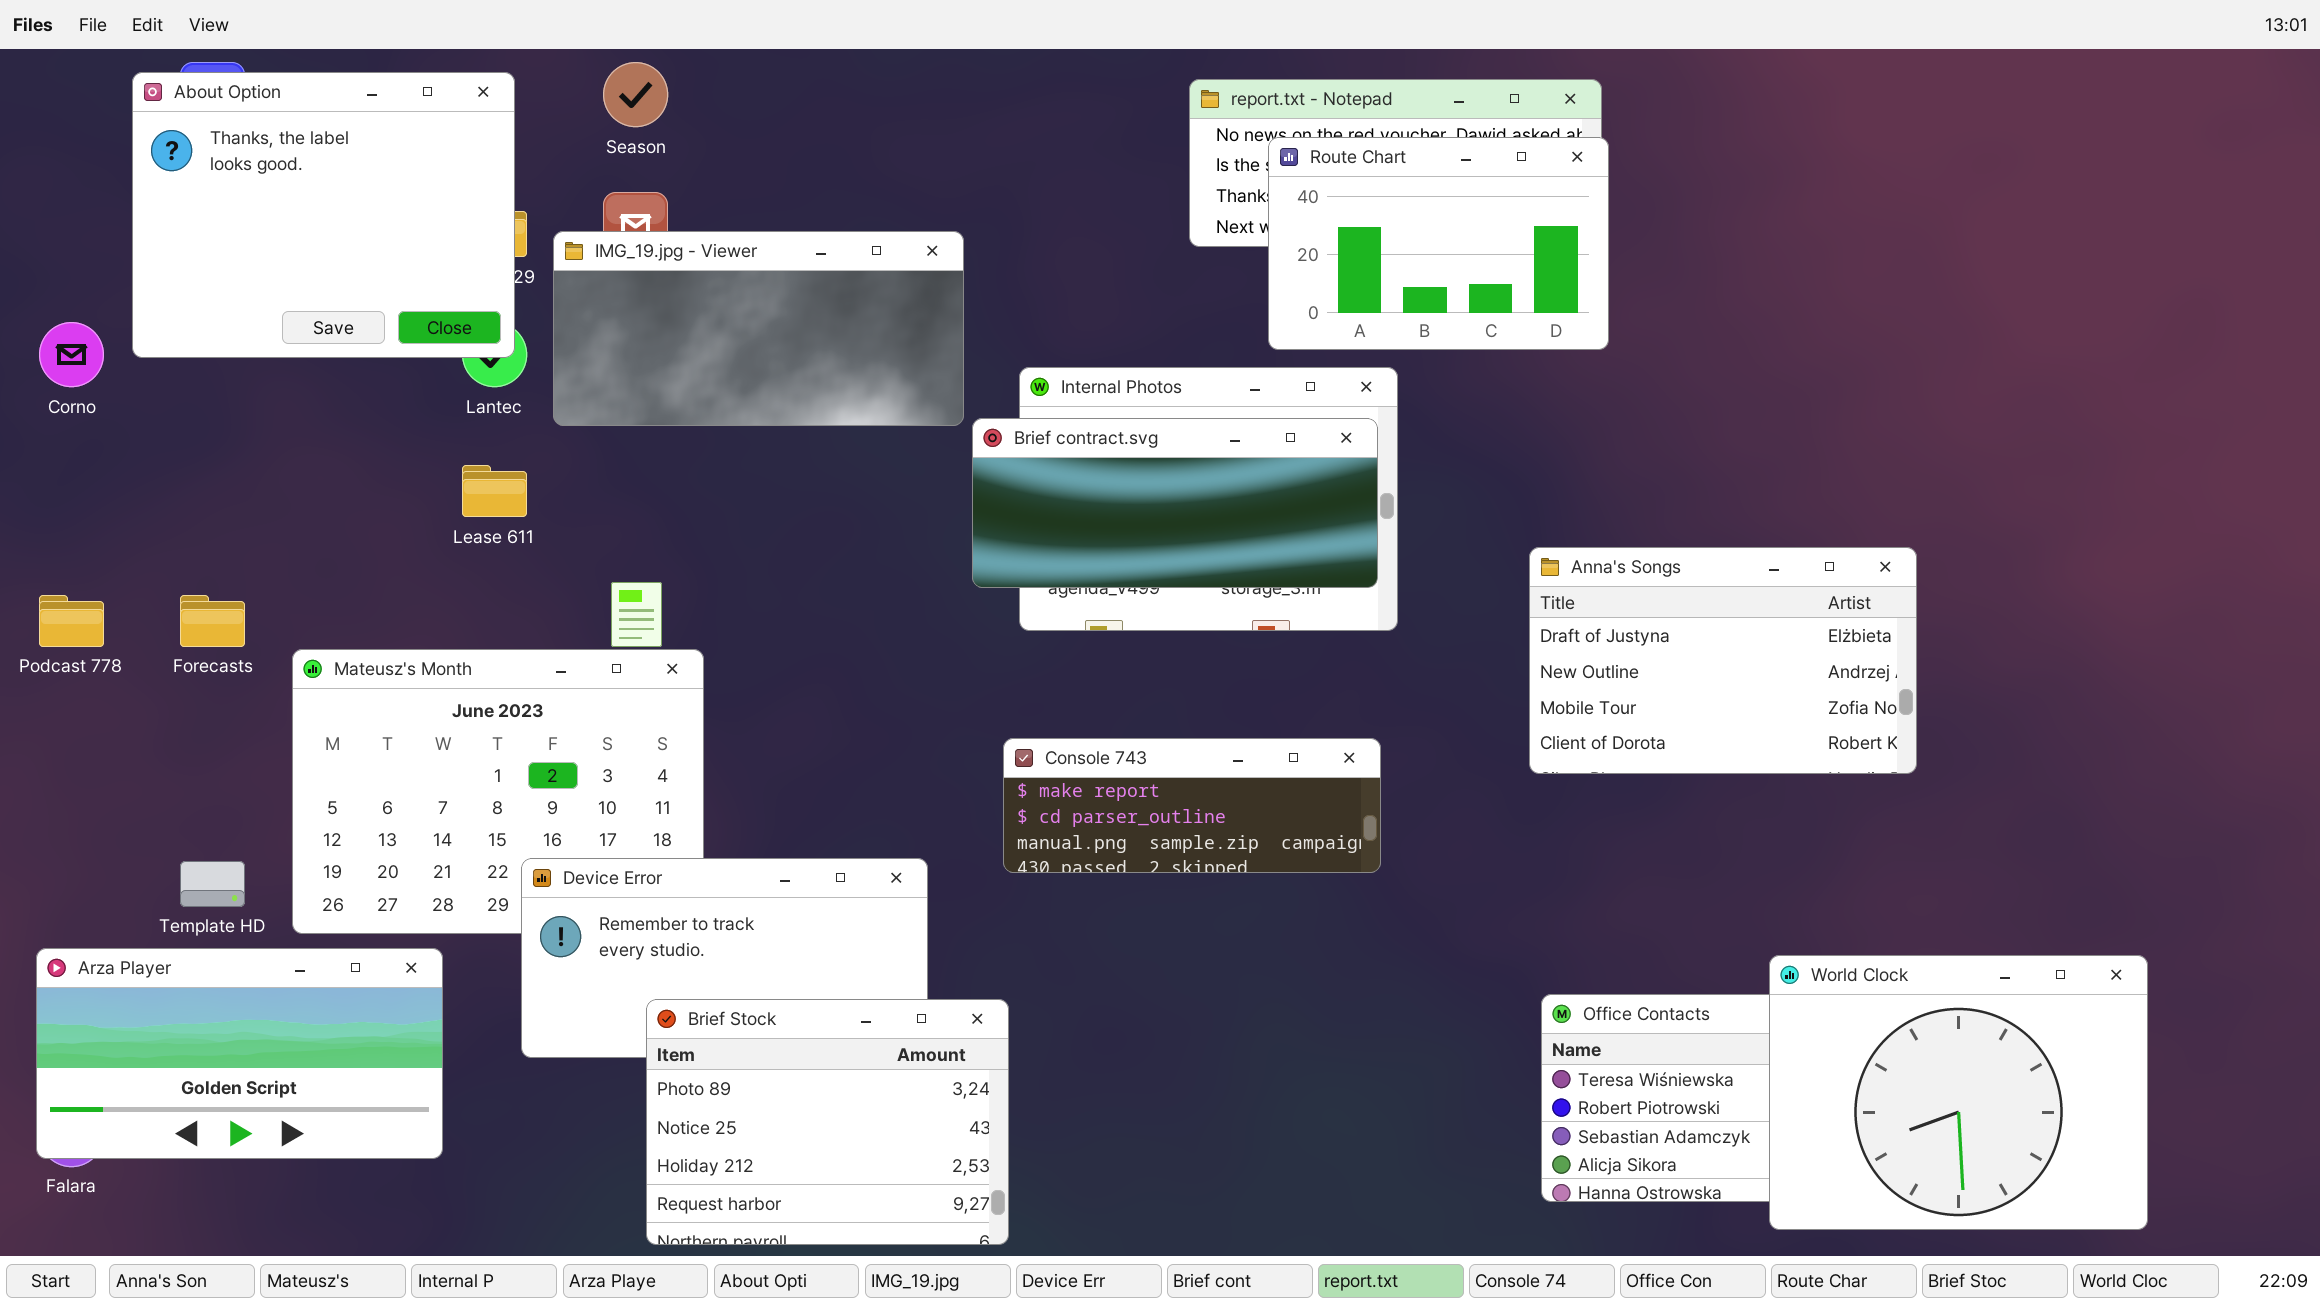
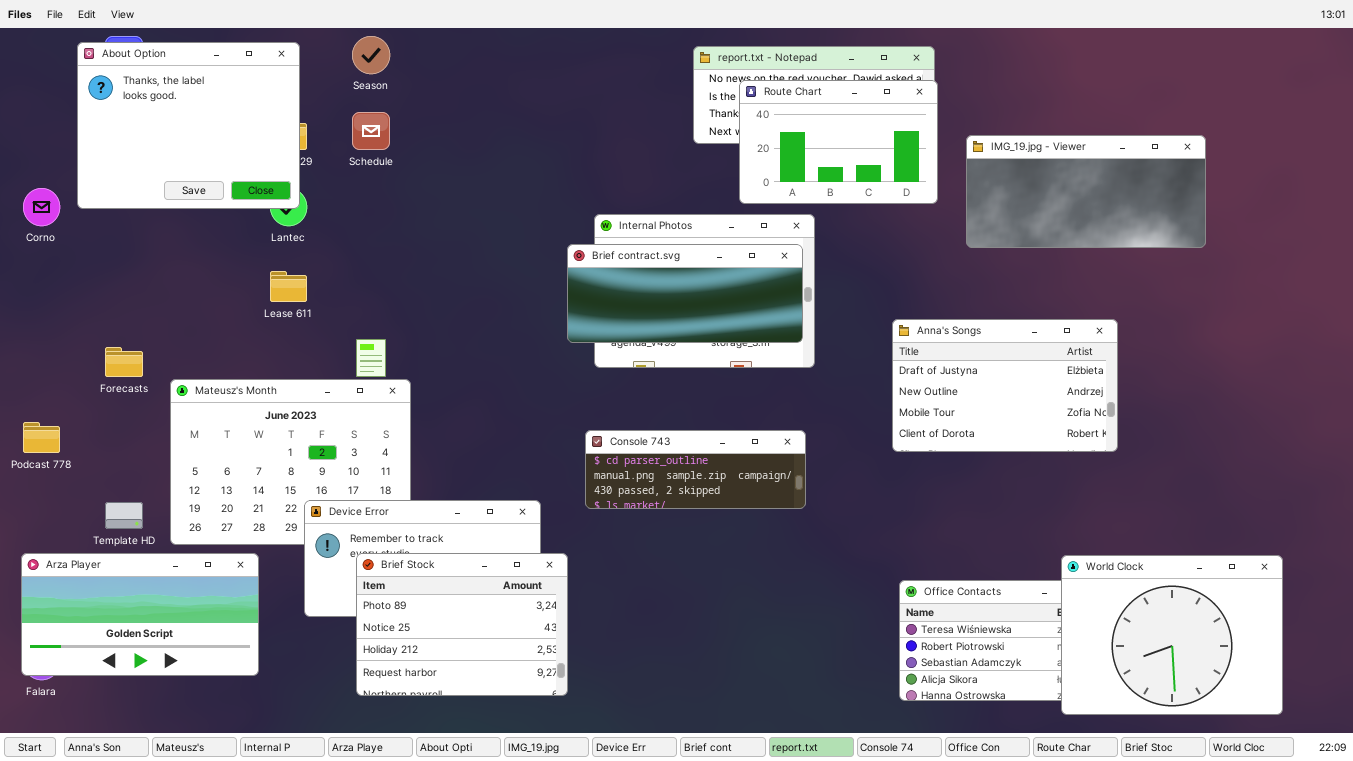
IMG_19.jpg - Viewer: [553,231,964,426] -> [966,135,1206,248], moved
Podcast 778: [39,595,104,647] -> [23,422,60,453], moved
Console 743: [1003,738,1381,873] -> [585,430,806,509], scrolled down 1 row
World Clock: [1769,955,2148,1230] -> [1061,555,1283,715], moved
Brief Stock: [646,999,1009,1245] -> [356,553,568,696], moved

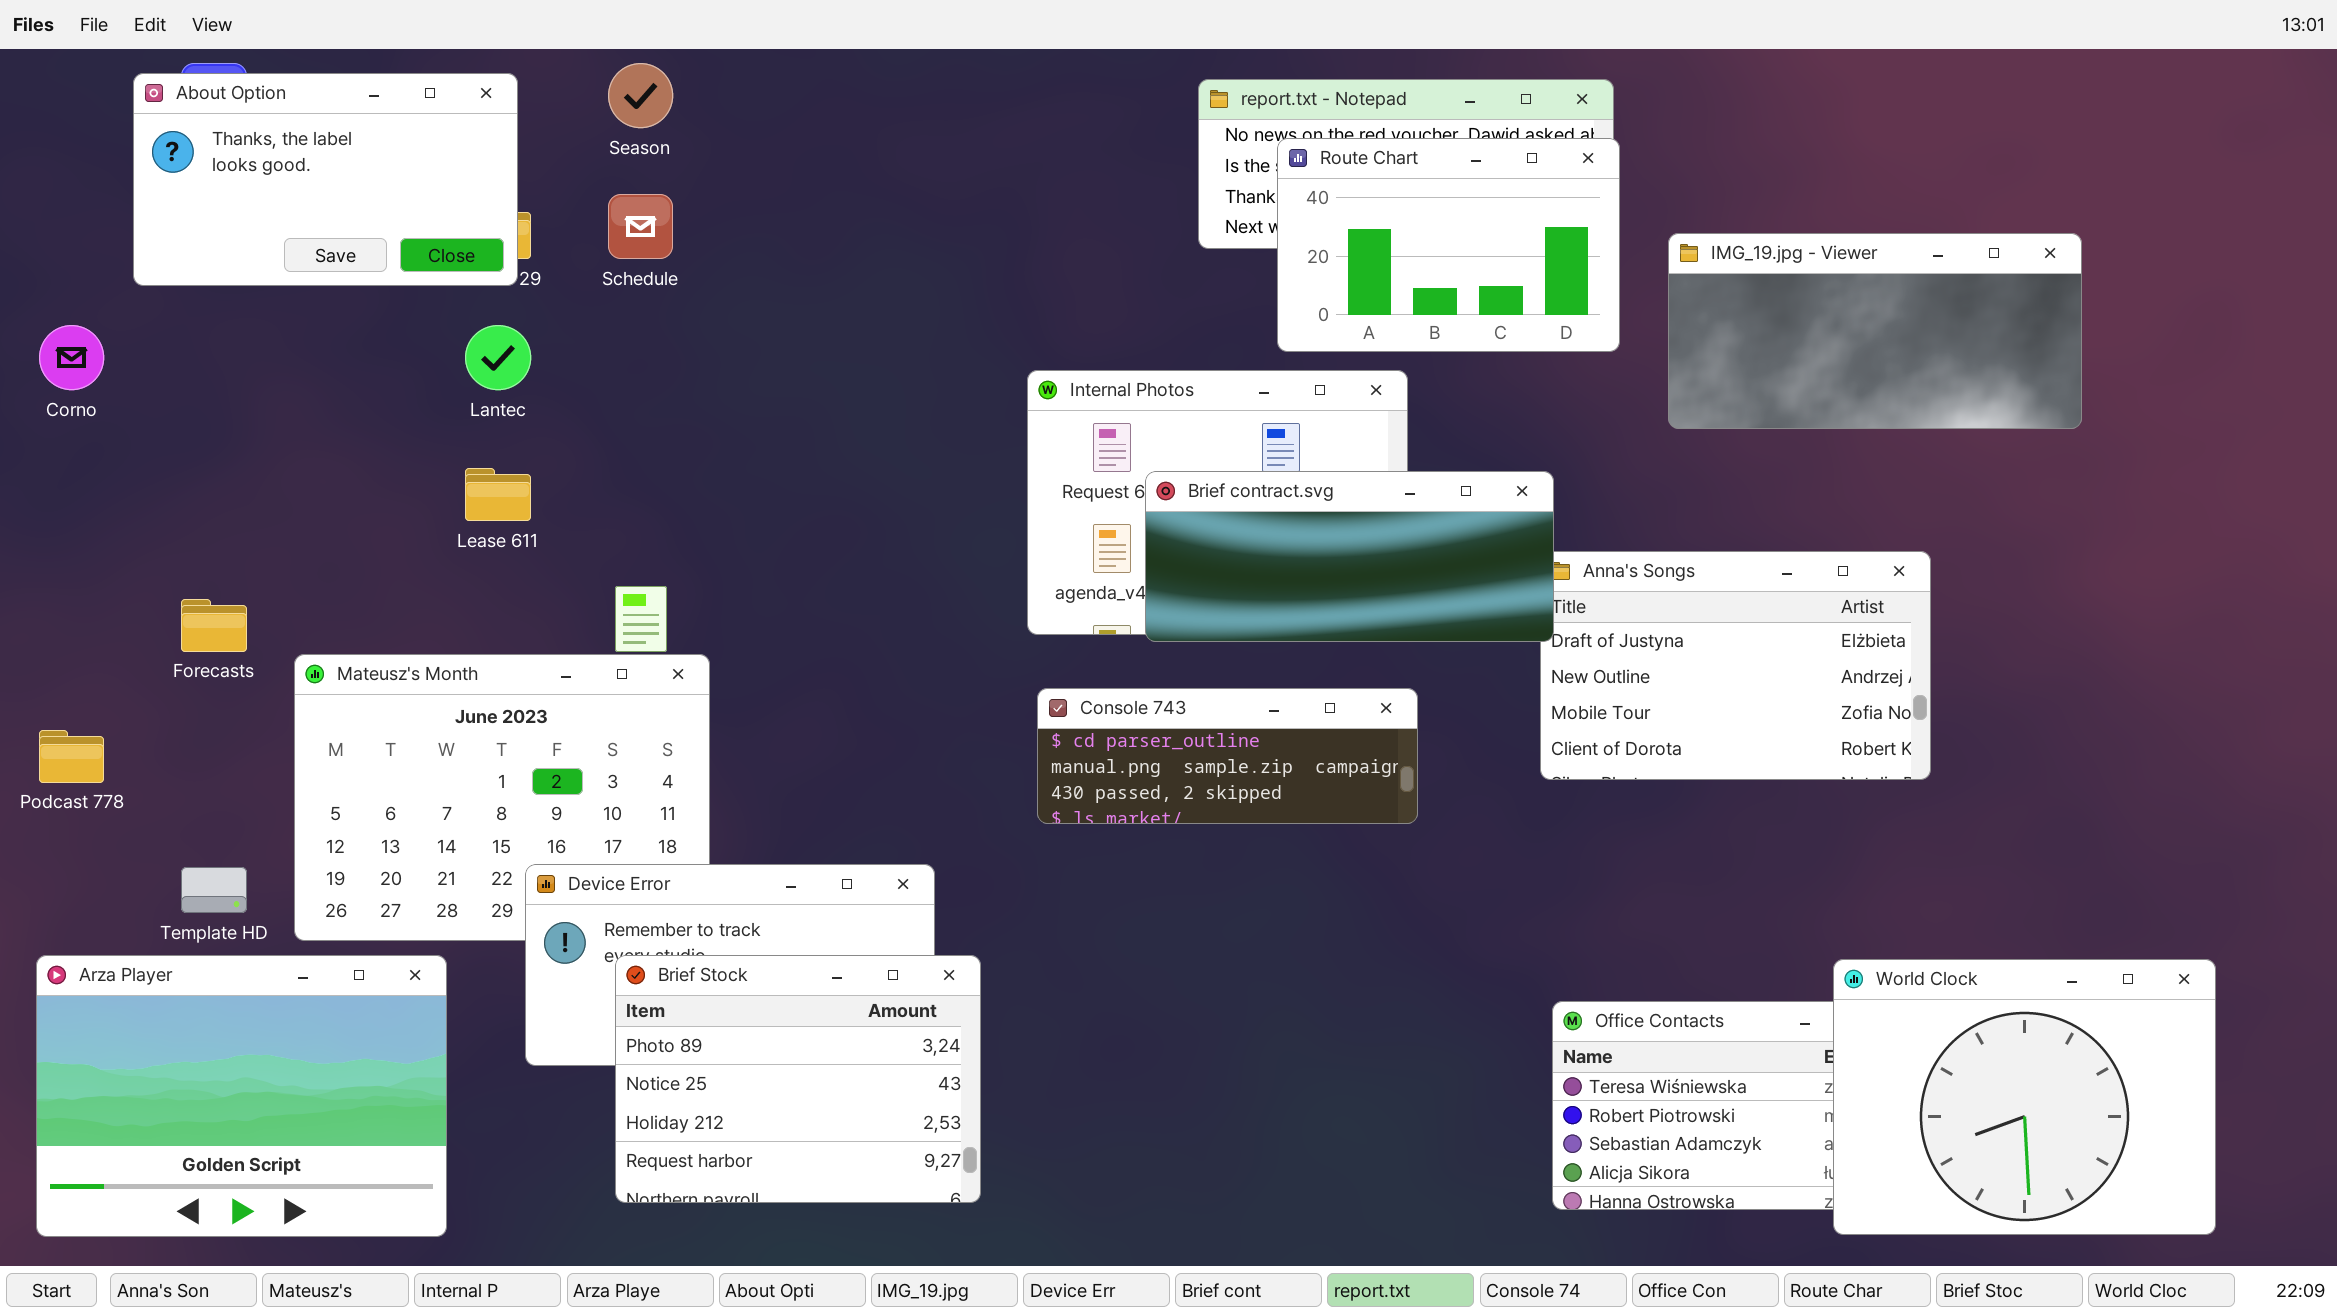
About Option: [77,42,300,209] -> [133,73,518,286], resized
Brief contract.svg: [567,244,803,343] -> [1145,471,1554,642], moved
Console 743: [585,430,806,509] -> [1037,688,1418,824], moved
Arza Player: [21,553,259,676] -> [36,955,447,1237], resized

